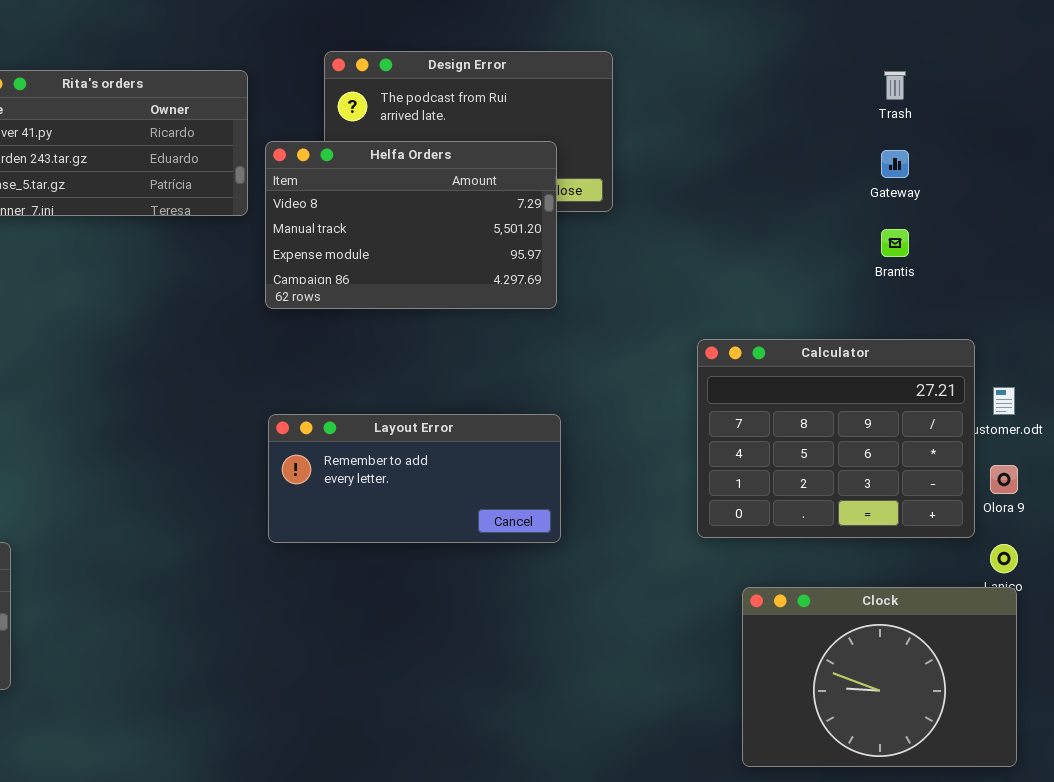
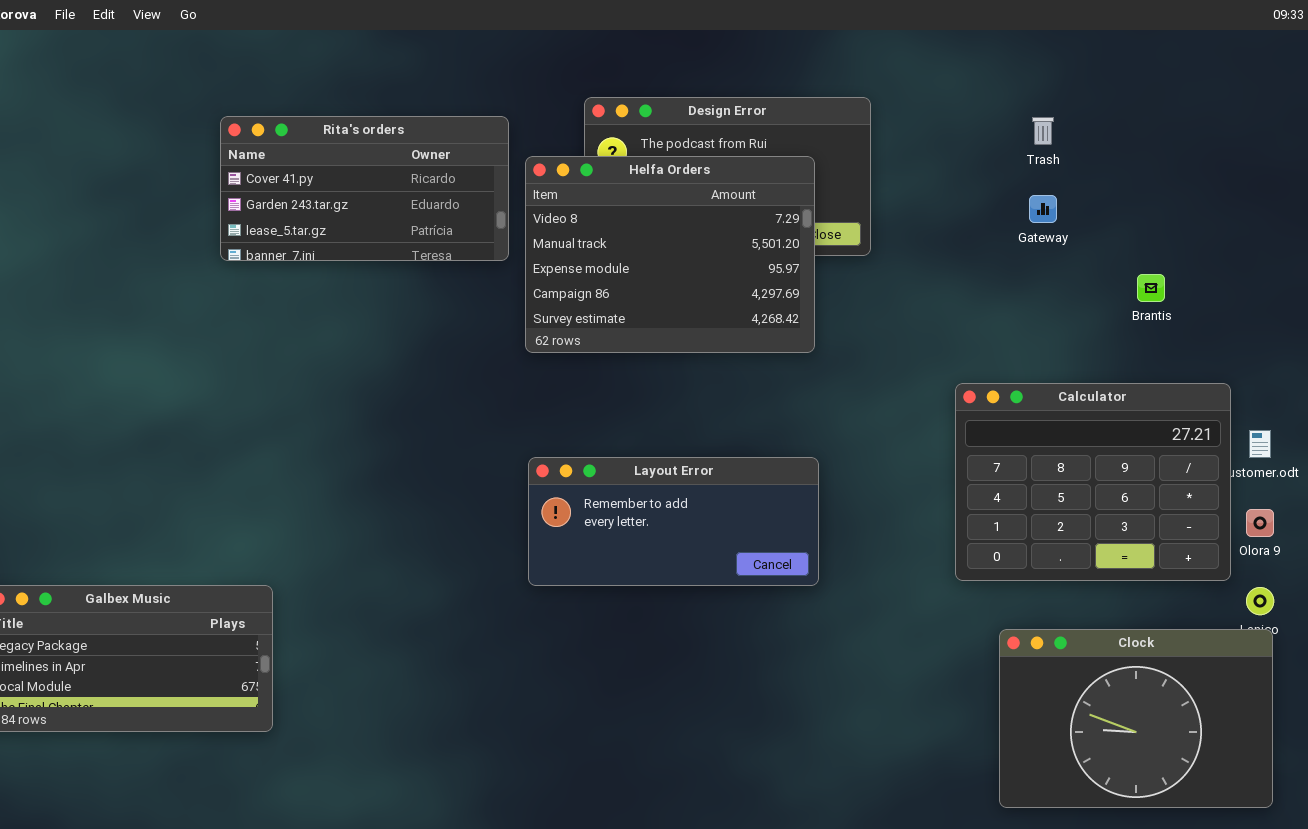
Trash: [884,71,906,100] -> [1032,117,1054,145], moved
Helfa Orders: [265,141,557,309] -> [525,156,815,353], resized
Gateway: [881,150,909,178] -> [1029,195,1057,223], moved

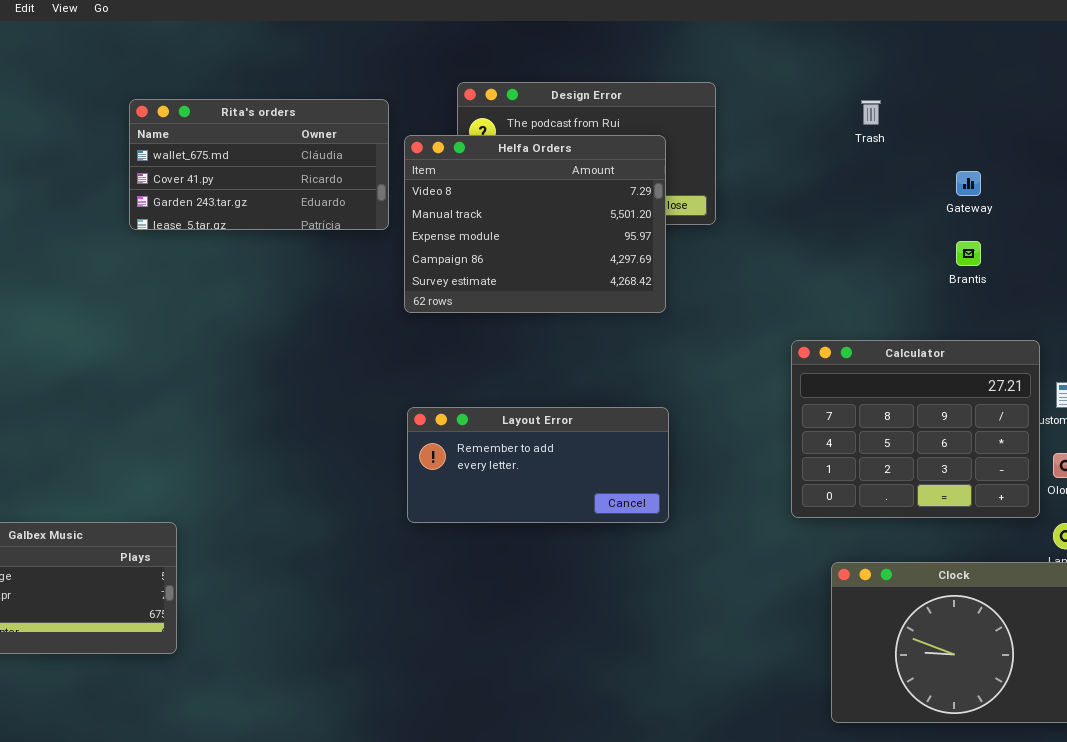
Rita's orders: [220,116,509,261] -> [129,99,389,230], scrolled up 1 row
Gateway: [1029,195,1057,223] -> [956,171,981,196], moved

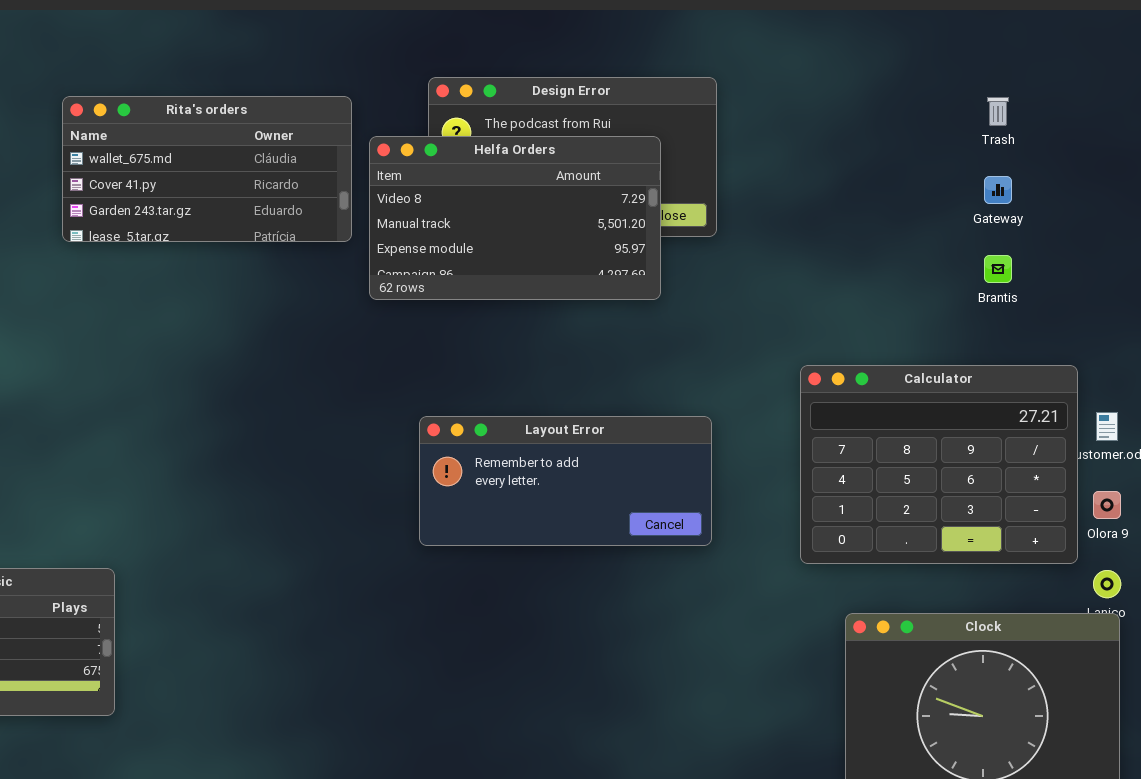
Trash: [861,100,881,125] -> [987,97,1009,126], moved
Helfa Orders: [404,135,666,313] -> [369,136,661,300], resized
Layout Error: [407,407,669,523] -> [419,416,712,546], moved

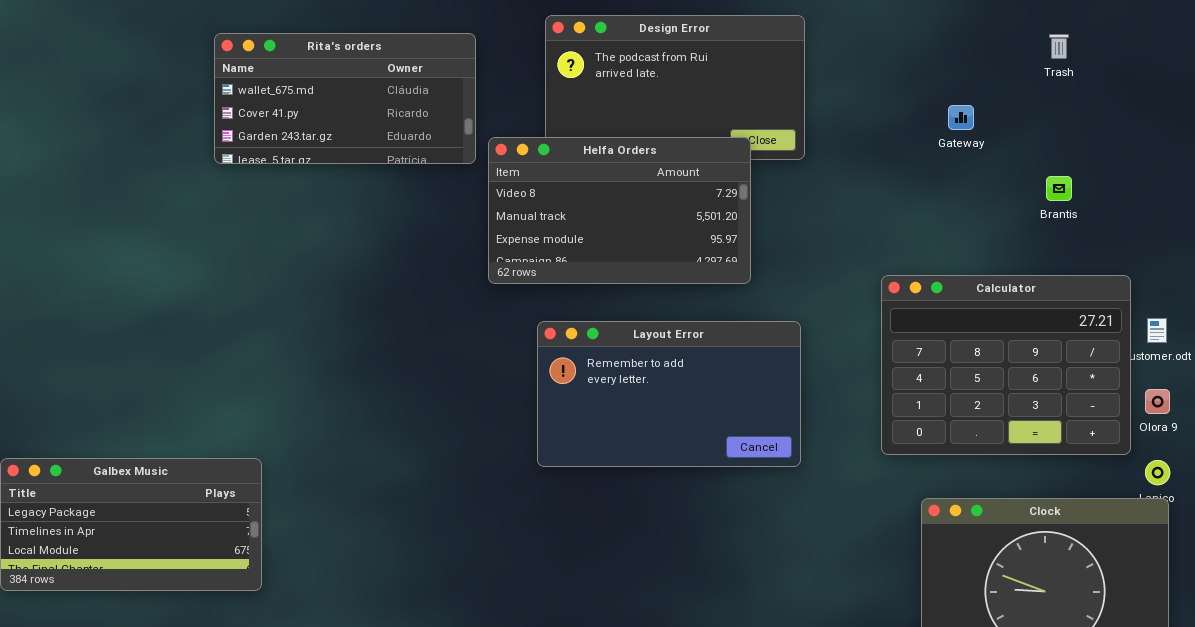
Helfa Orders: [369,136,661,300] -> [488,137,751,284], moved
Gateway: [984,176,1012,204] -> [948,105,974,130], moved
Layout Error: [419,416,712,546] -> [537,321,801,467], resized

